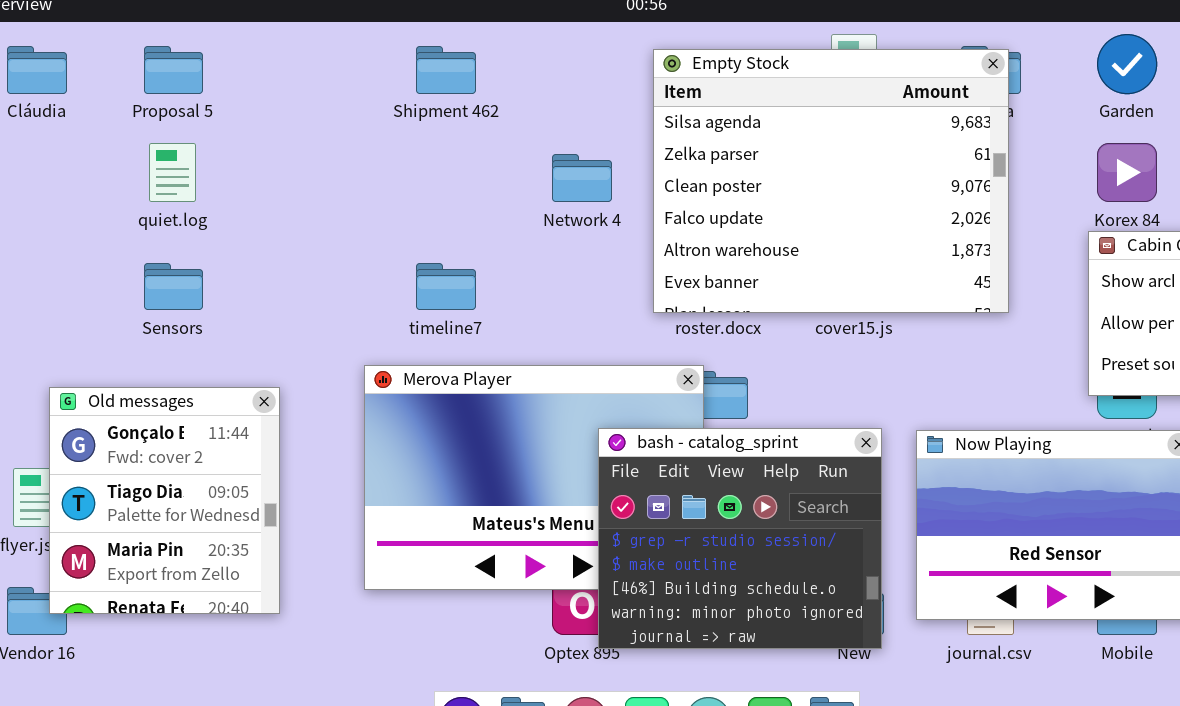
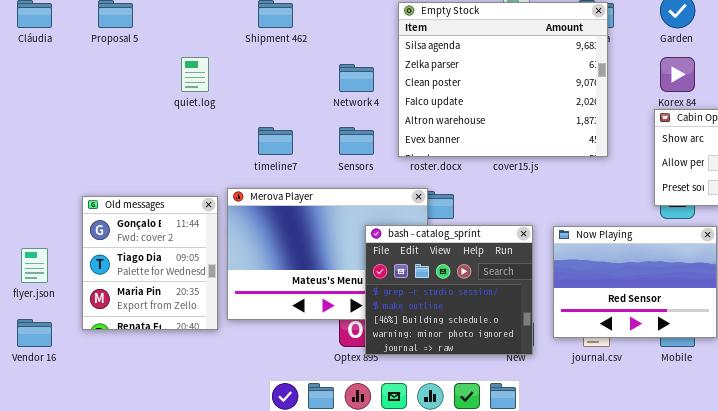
quiet.log: [149,143,196,202] -> [181,57,209,92], moved
Sensors: [144,263,203,310] -> [339,127,374,155], moved
Old messages: [49,387,280,614] -> [82,196,218,330], moved

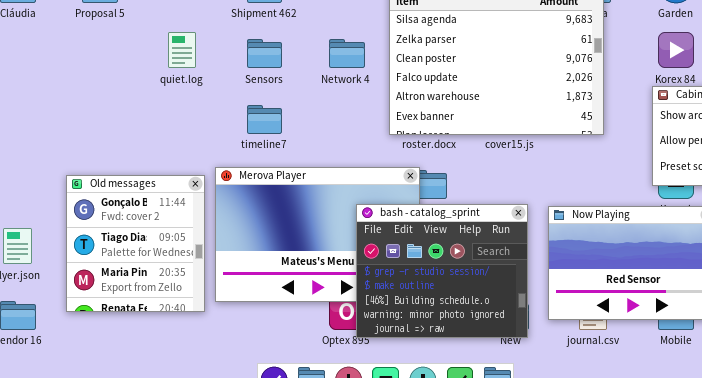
Sensors: [339,127,374,155] -> [247,39,282,68], moved

